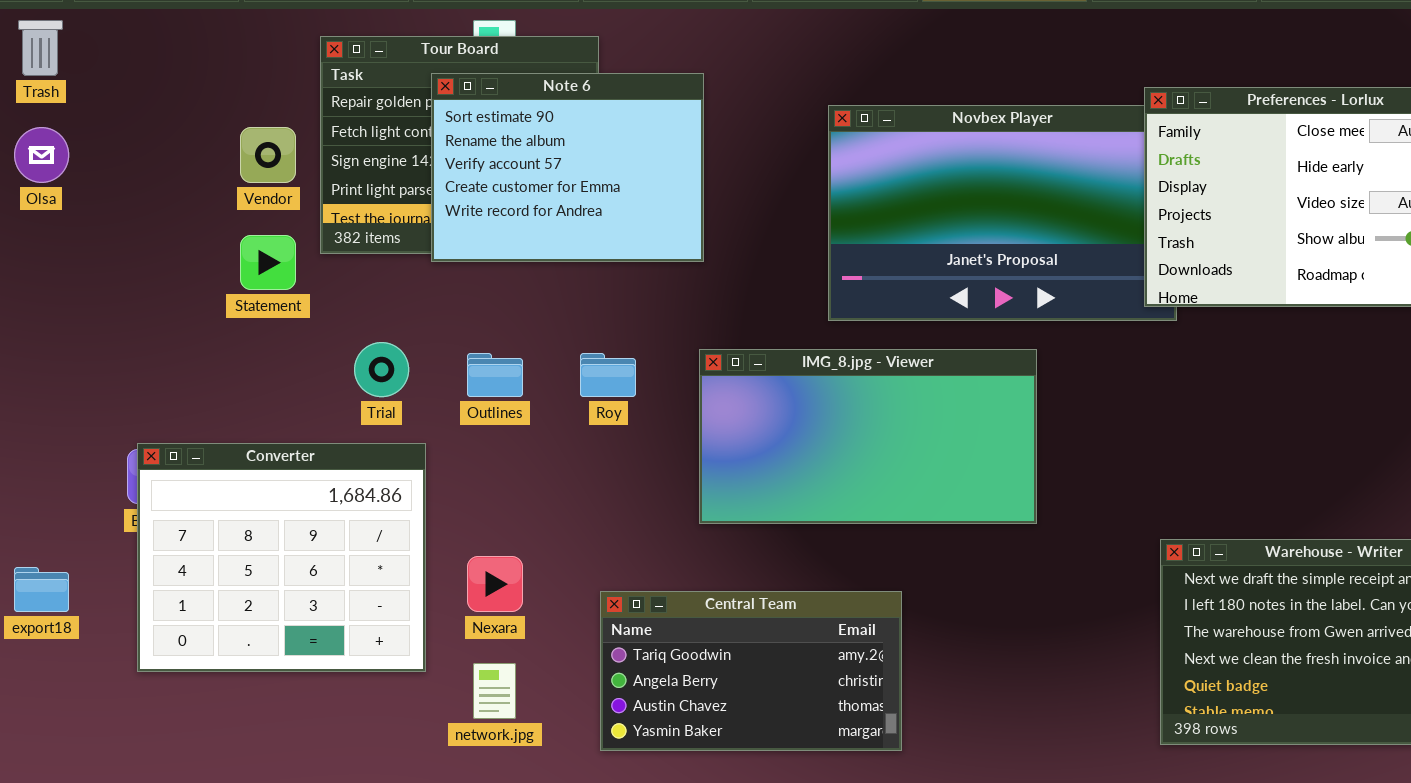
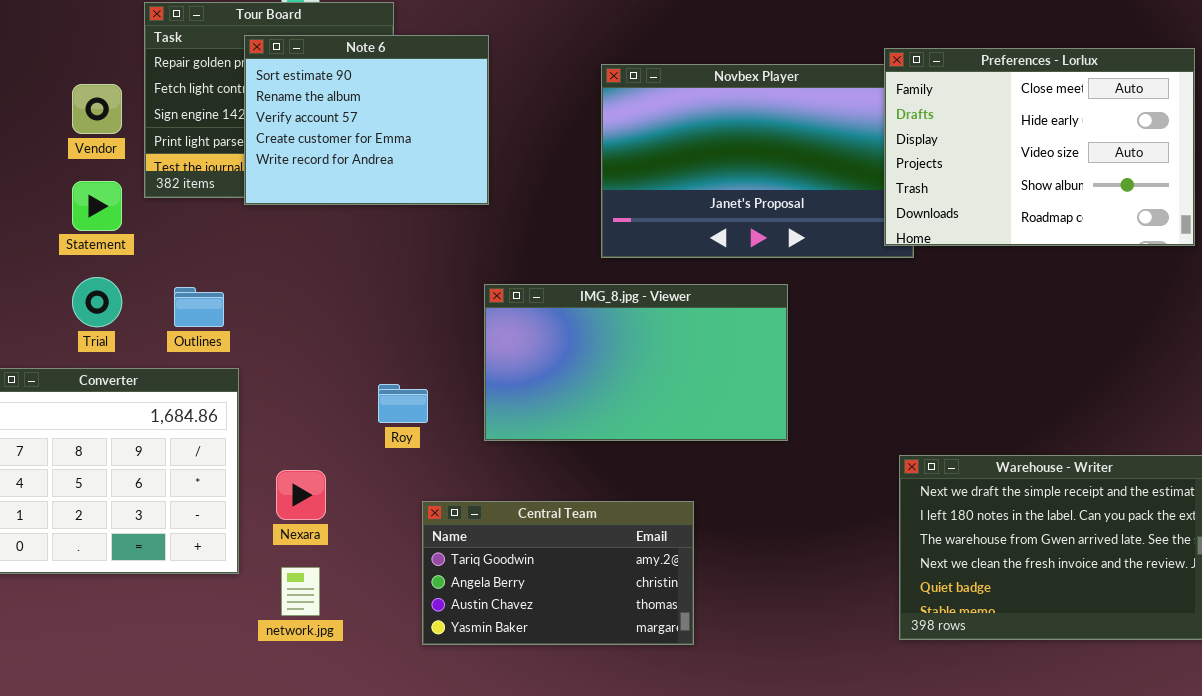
Trial: [354,342,409,397] -> [72,277,122,327], moved
Outlines: [467,353,523,397] -> [174,287,224,327], moved
Roy: [580,353,636,397] -> [378,384,428,423], moved
Central Team: [600,591,902,751] -> [422,501,694,645], moved

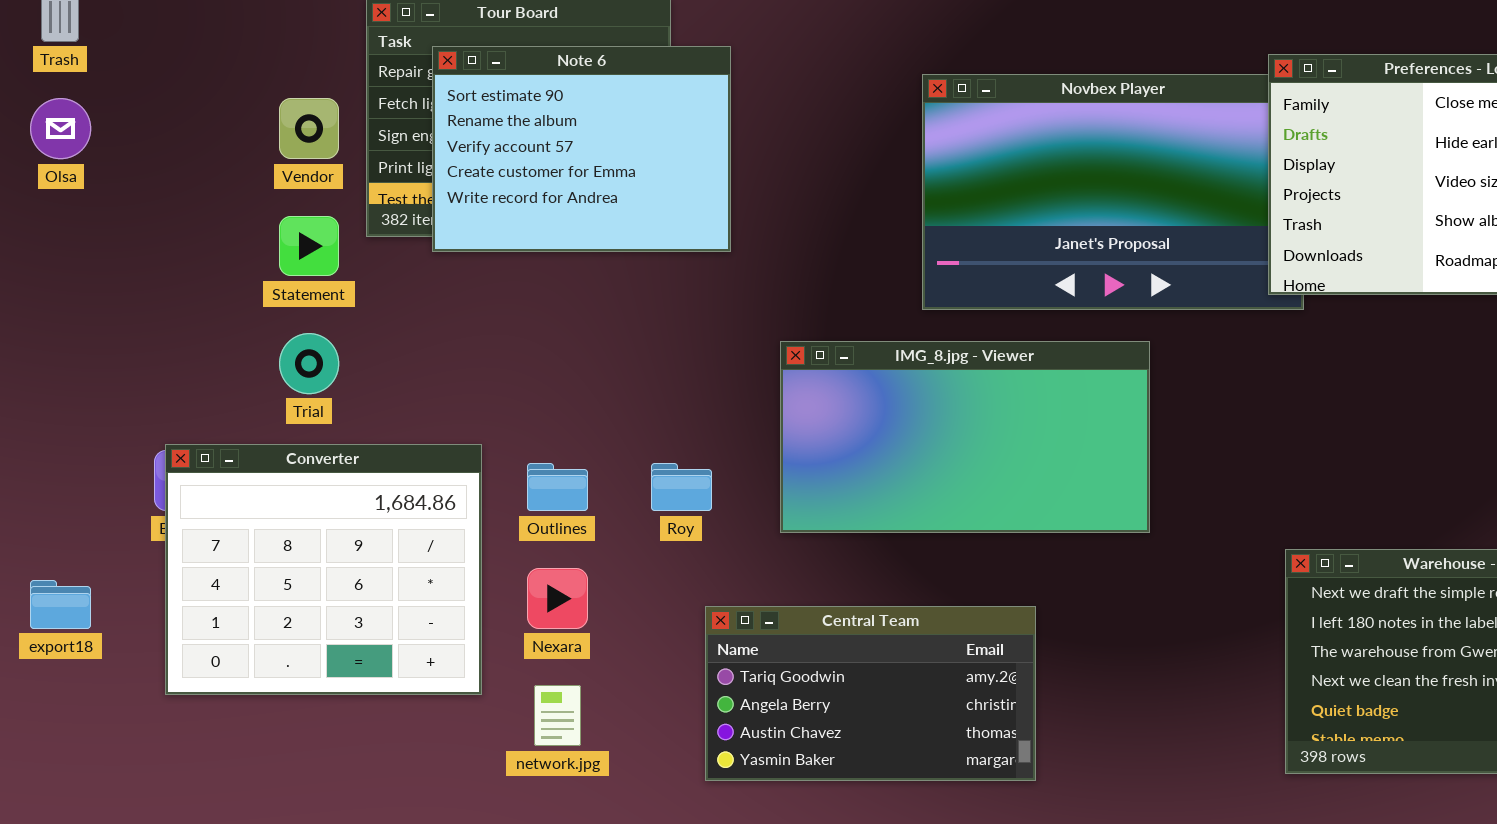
Note 6: [244,35,489,205] -> [432,46,731,252], moved
Outlines: [174,287,224,327] -> [527,463,588,511], moved

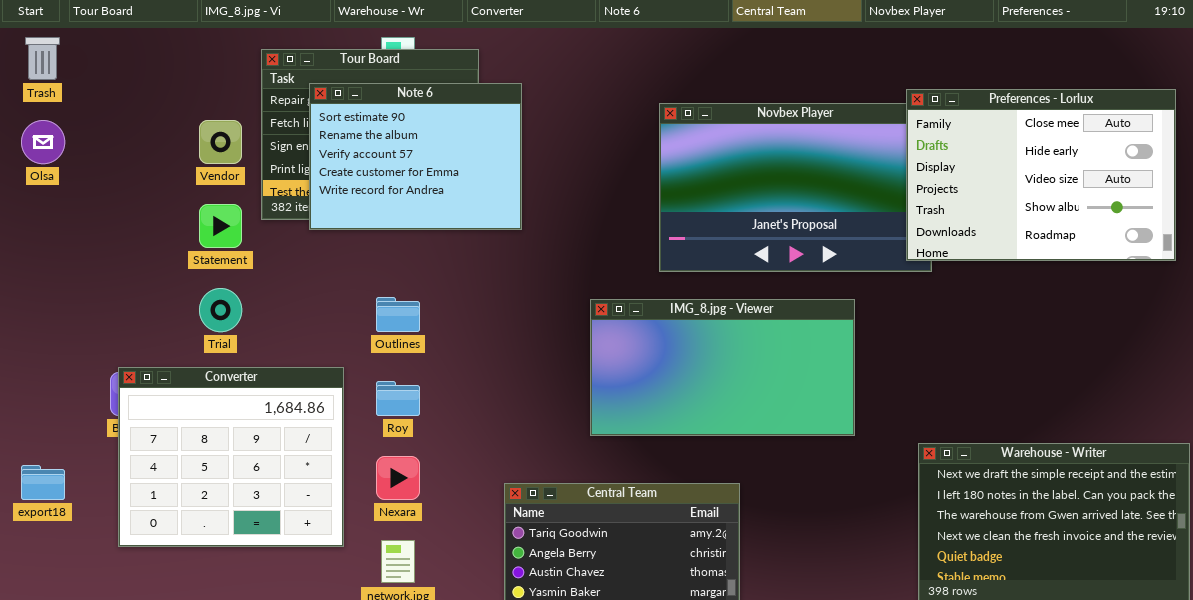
IMG_8.jpg - Viewer: [780,341,1150,533] -> [590,299,855,436], moved
Outlines: [527,463,588,511] -> [376,297,420,332], moved
Roy: [651,463,712,511] -> [376,381,420,416], moved

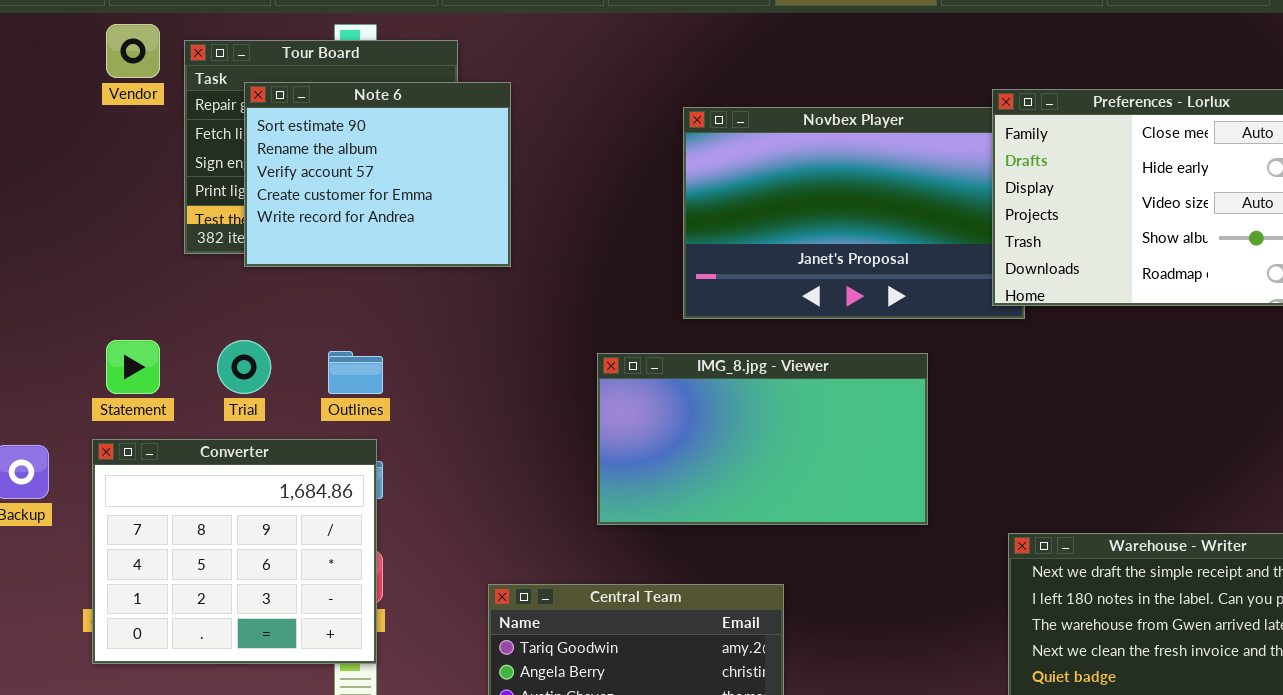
Vendor: [199,120,242,164] -> [106,24,160,78], moved
Statement: [199,204,242,248] -> [106,340,160,394], moved
Trial: [199,288,242,332] -> [217,340,271,394], moved
Converter: [118,367,344,547] -> [92,439,377,664], moved

